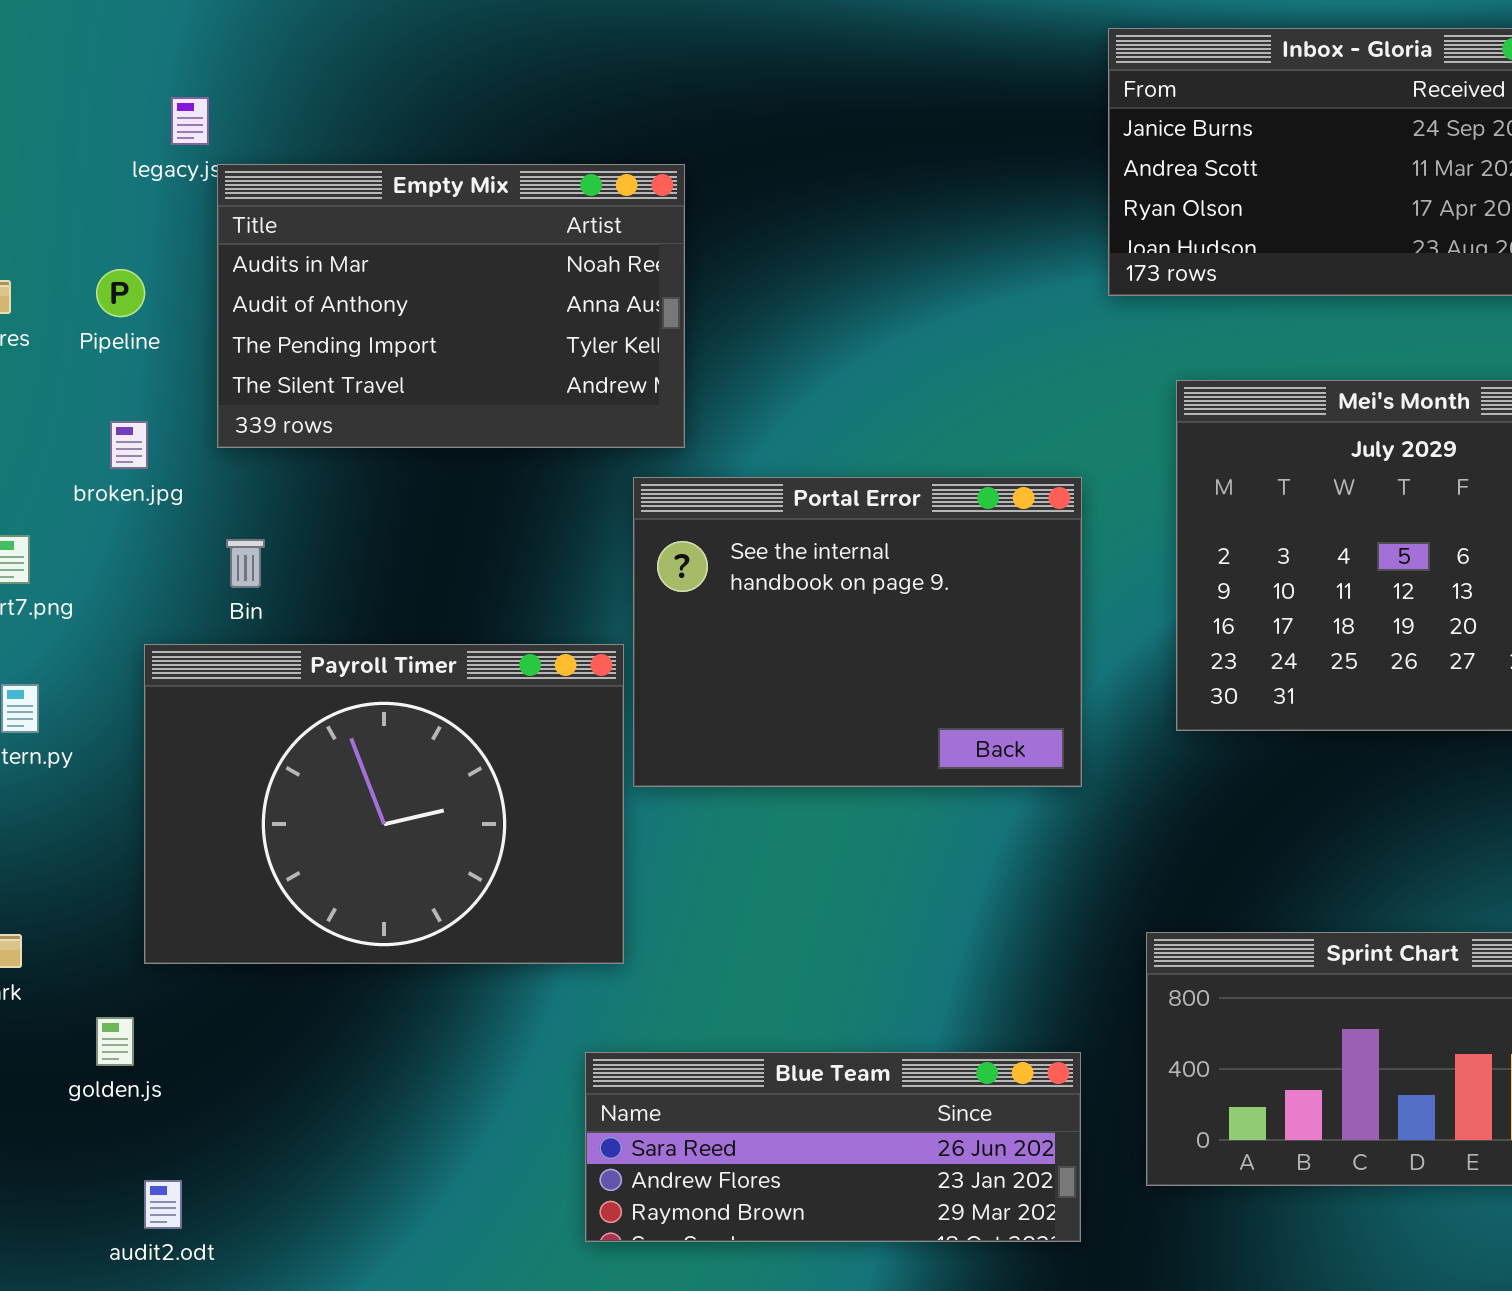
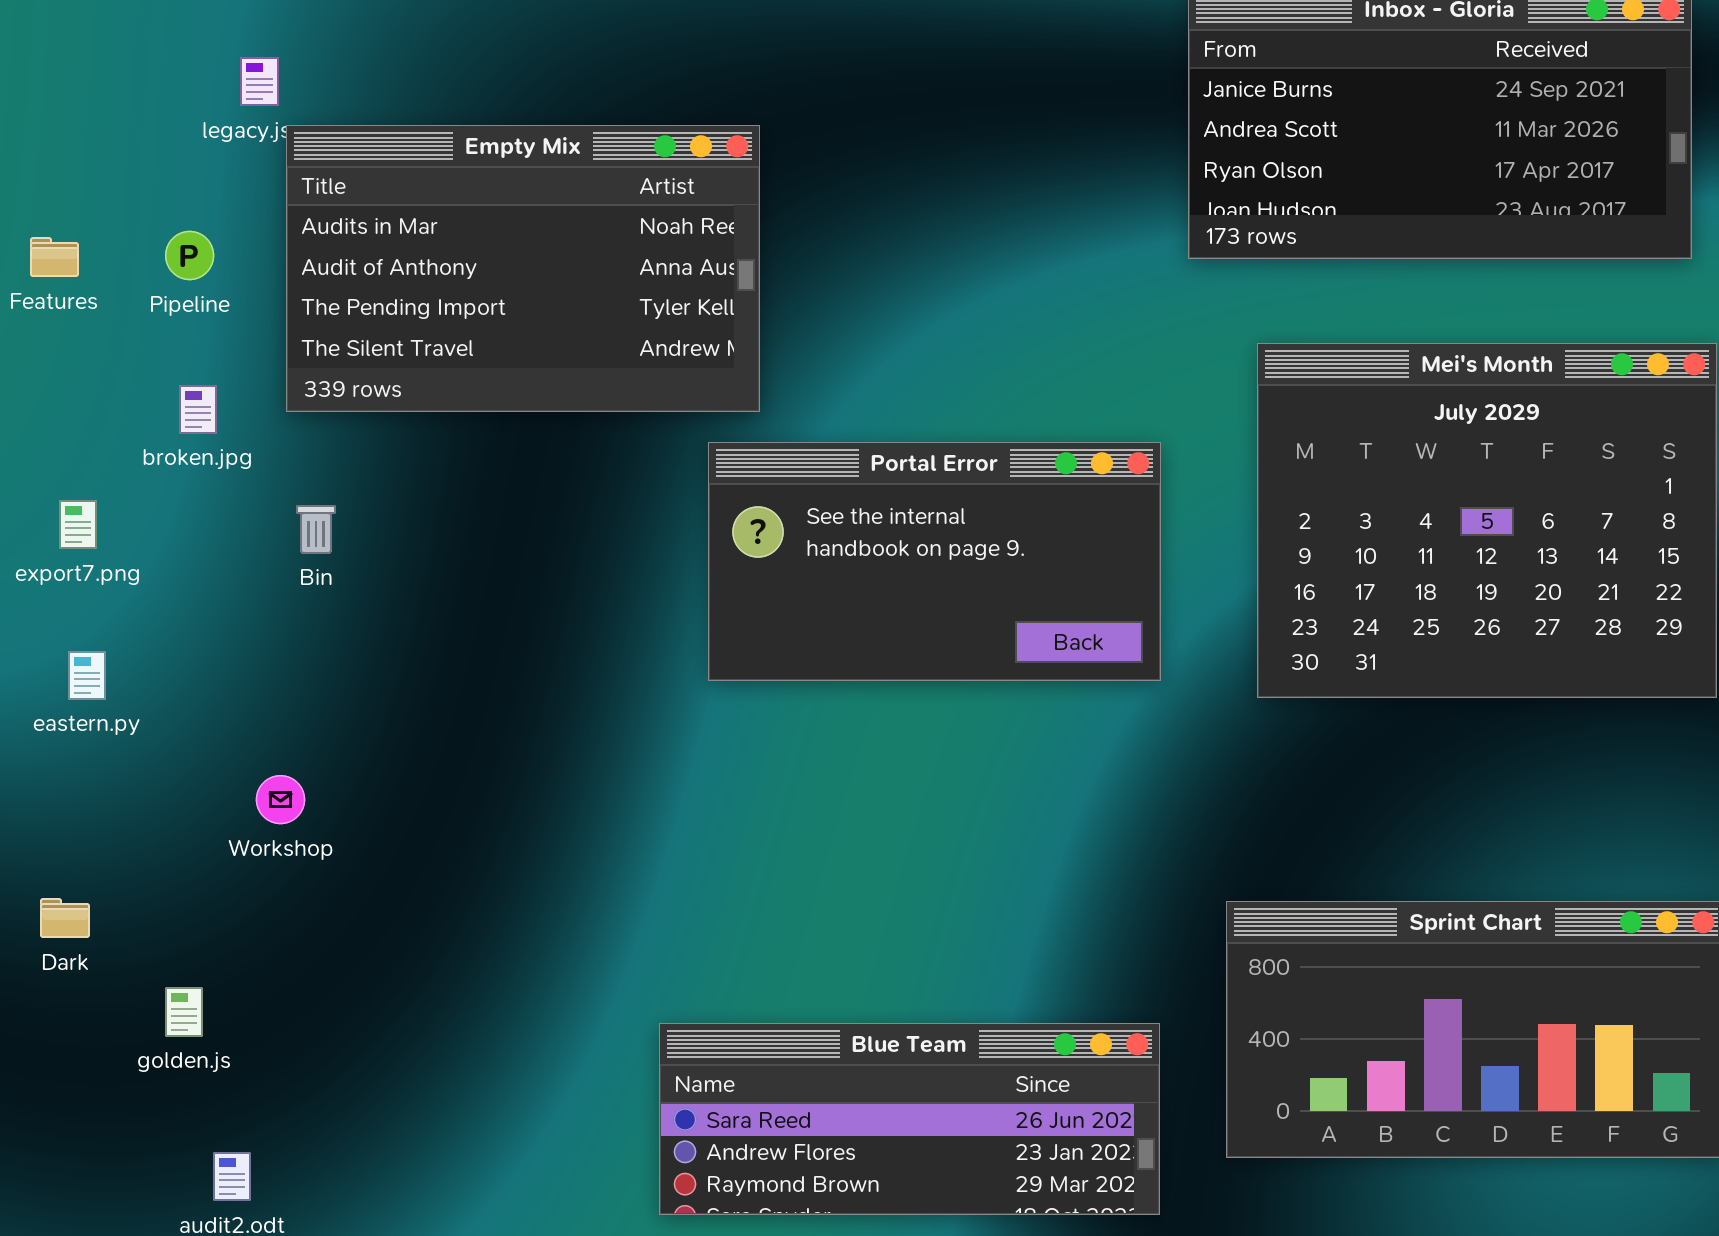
Portal Error: [633,477,1082,787] -> [708,442,1161,681], resized
Payroll Timer: [144,644,624,964] -> none, closed

